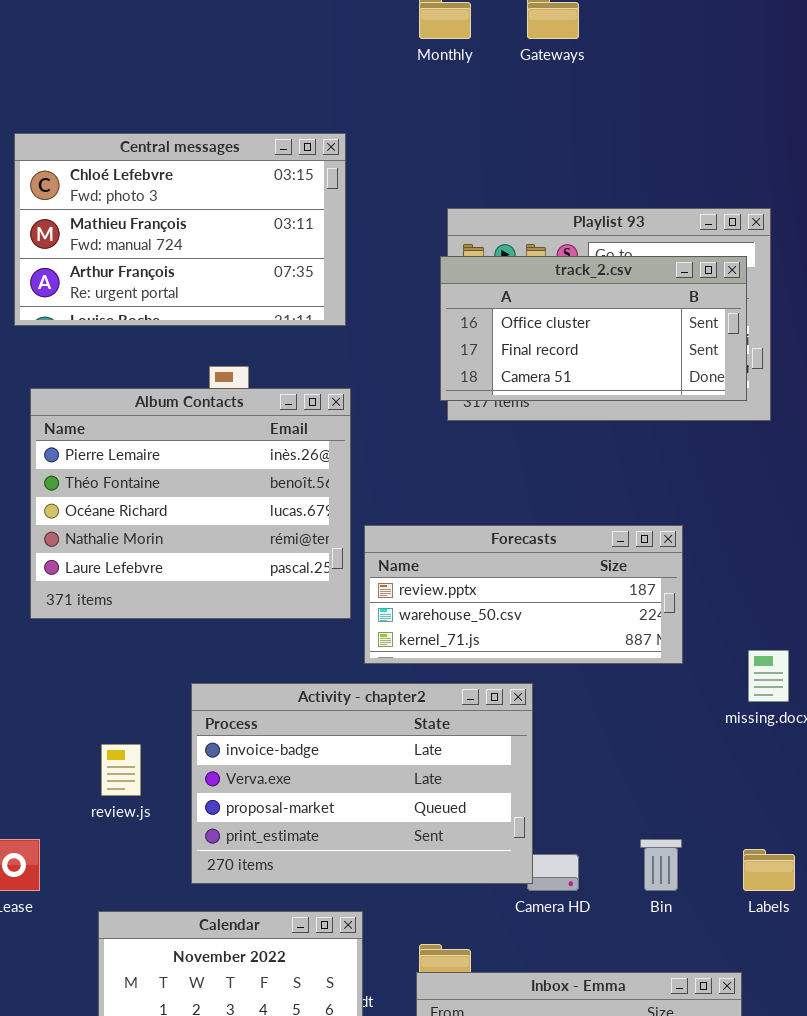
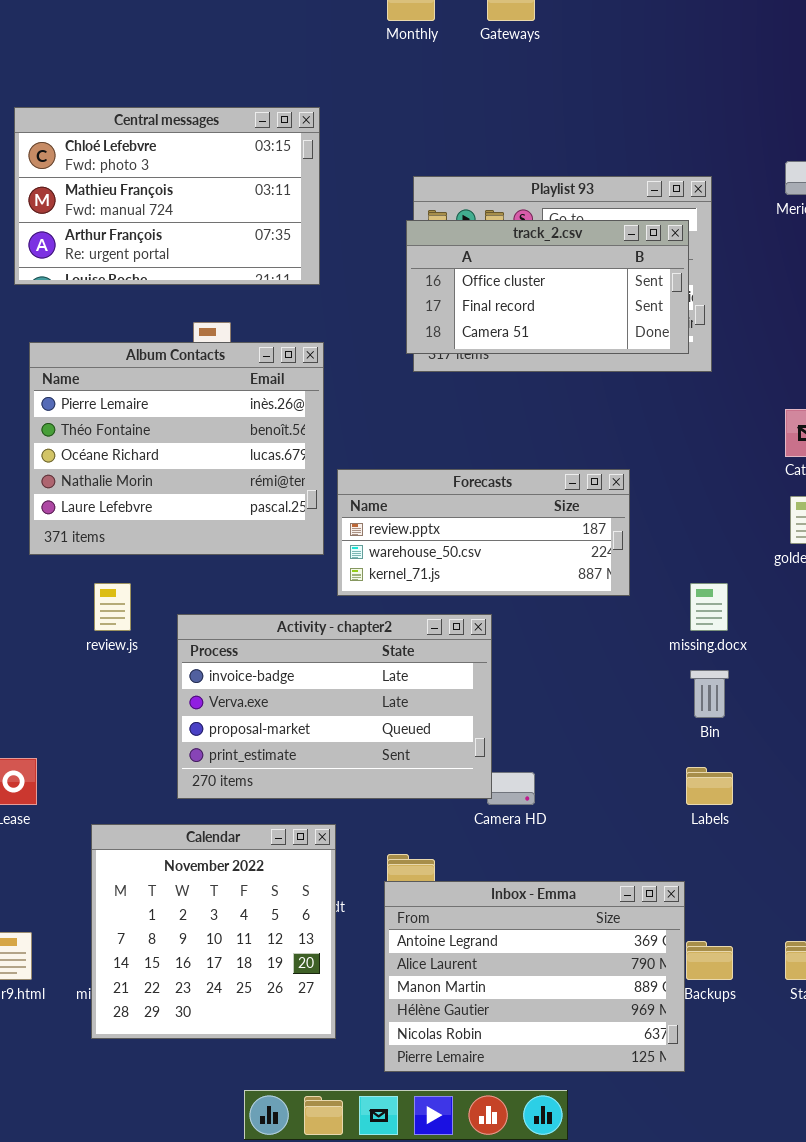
review.js: [101,744,141,796] -> [94,583,131,631], moved
Bin: [640,839,682,891] -> [690,670,729,718], moved

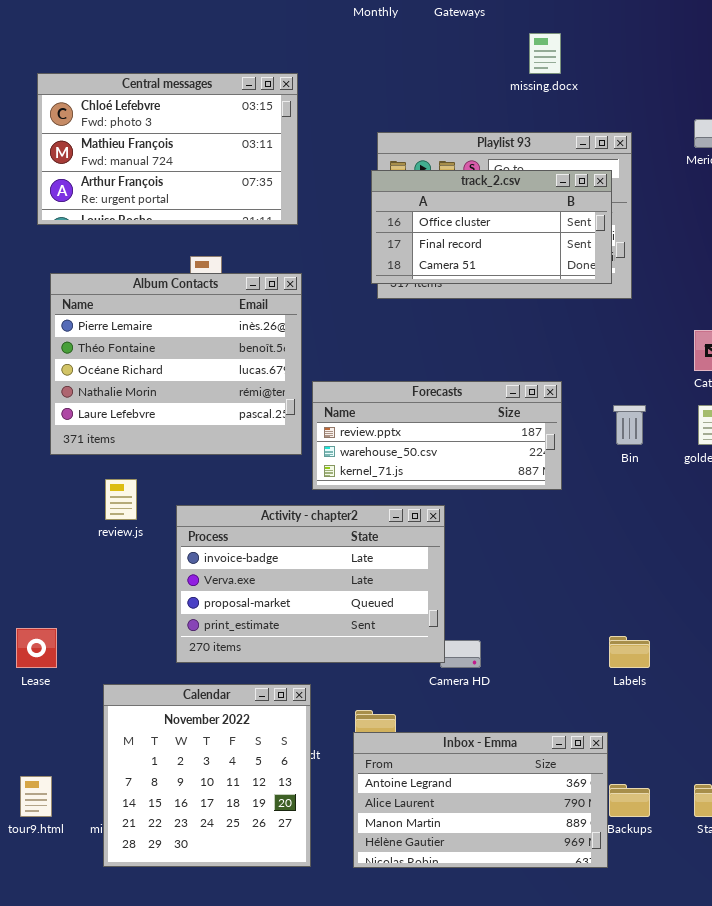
missing.docx: [690,583,728,631] -> [529,33,561,74], moved
Bin: [690,670,729,718] -> [613,405,646,445], moved
Inbox - Emma: [384,881,685,1072] -> [353,732,608,868], resized

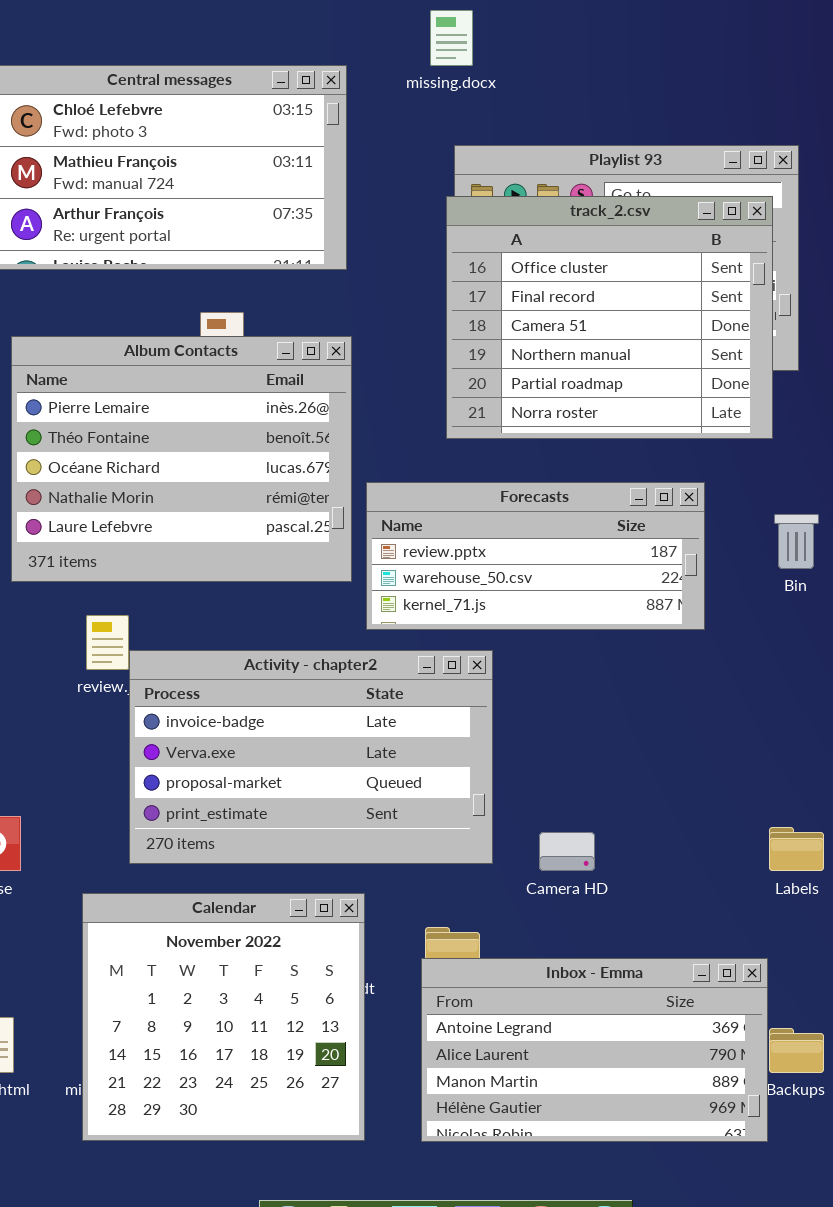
missing.docx: [529,33,561,74] -> [430,10,473,66], moved
track_2.csv: [371,170,612,284] -> [446,196,773,439], resized
Activity - chapter2: [176,505,445,663] -> [129,650,493,864], moved

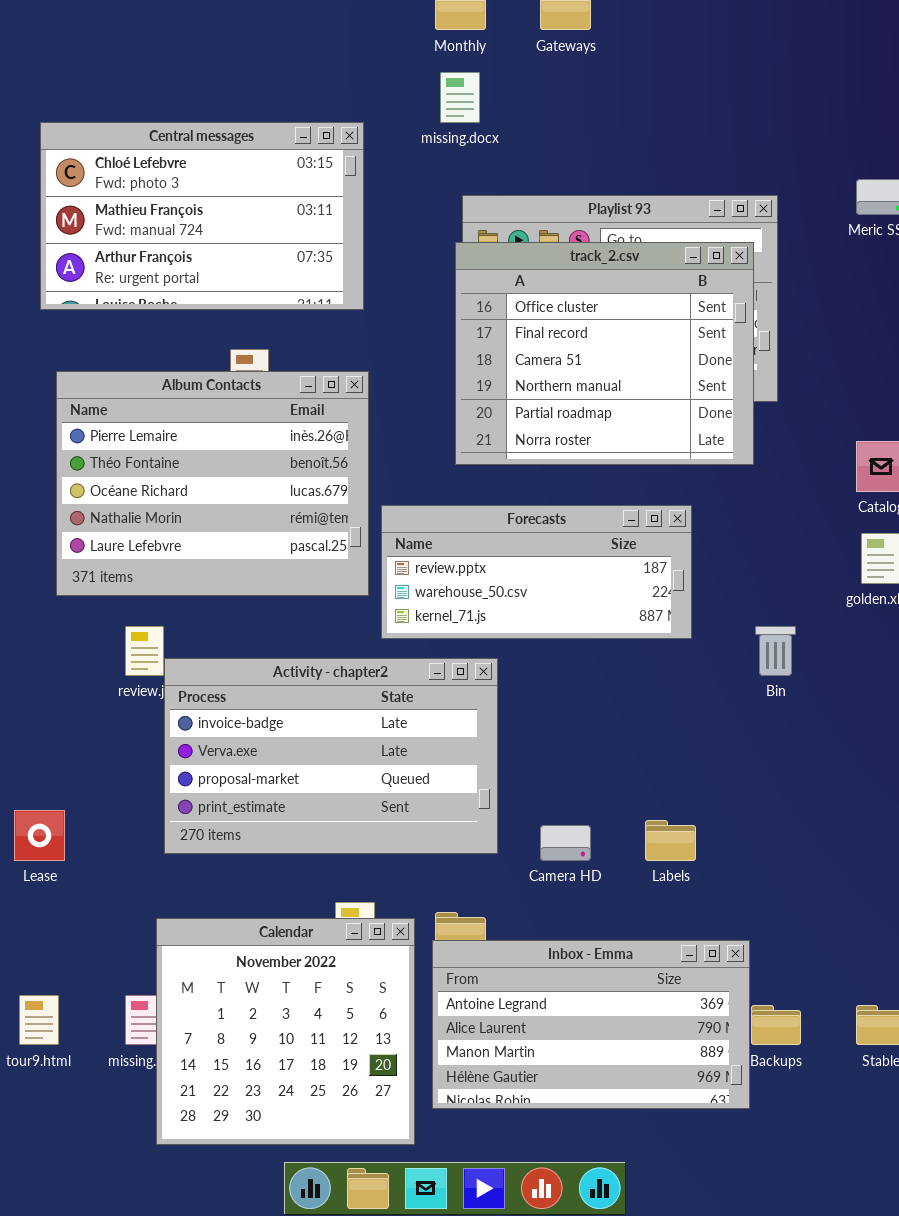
Bin: [774,514,819,569] -> [755,626,796,676], moved
Labels: [769,827,824,871] -> [645,820,696,861], moved
Calendar: [82,893,365,1141] -> [156,918,415,1145], moved

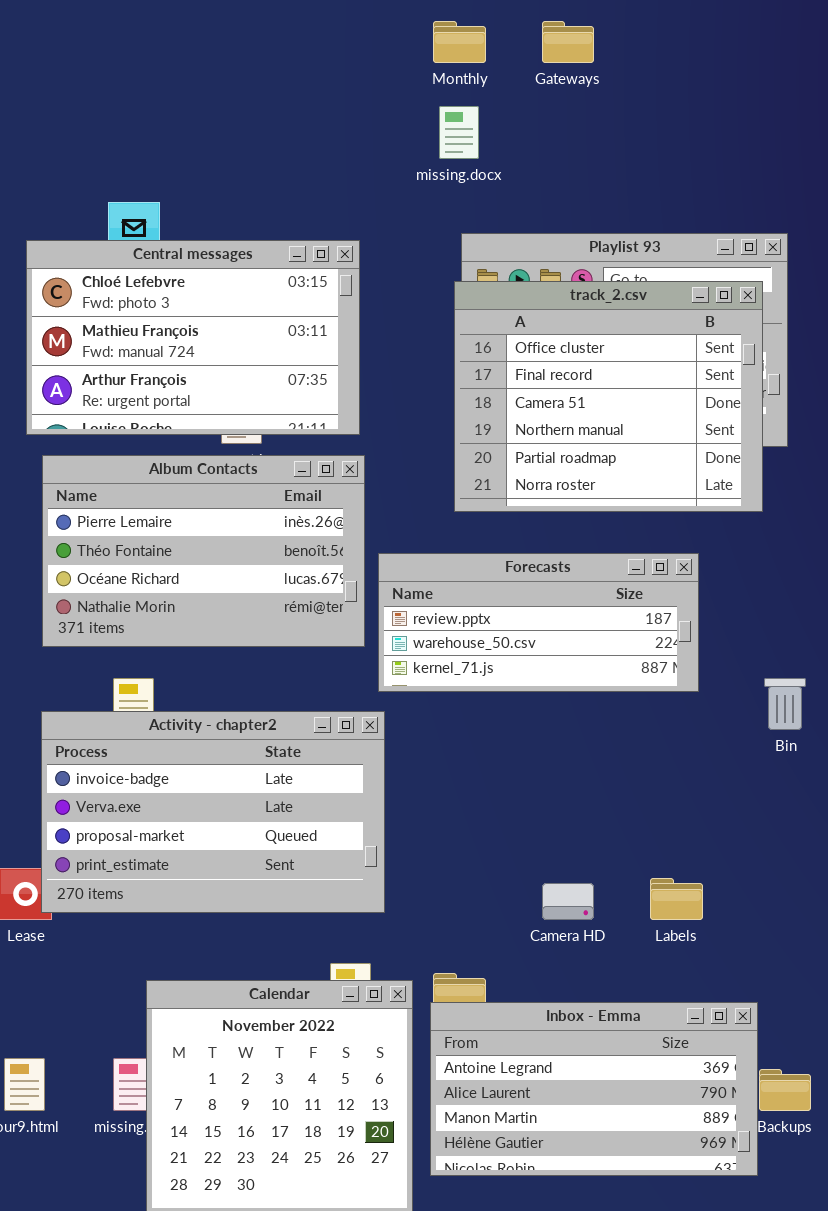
Central messages: [40,122,364,310] -> [26,240,360,435], moved
Album Contacts: [56,371,369,596] -> [42,455,365,647], resized
Activity - chapter2: [164,658,498,854] -> [41,711,385,913], moved

